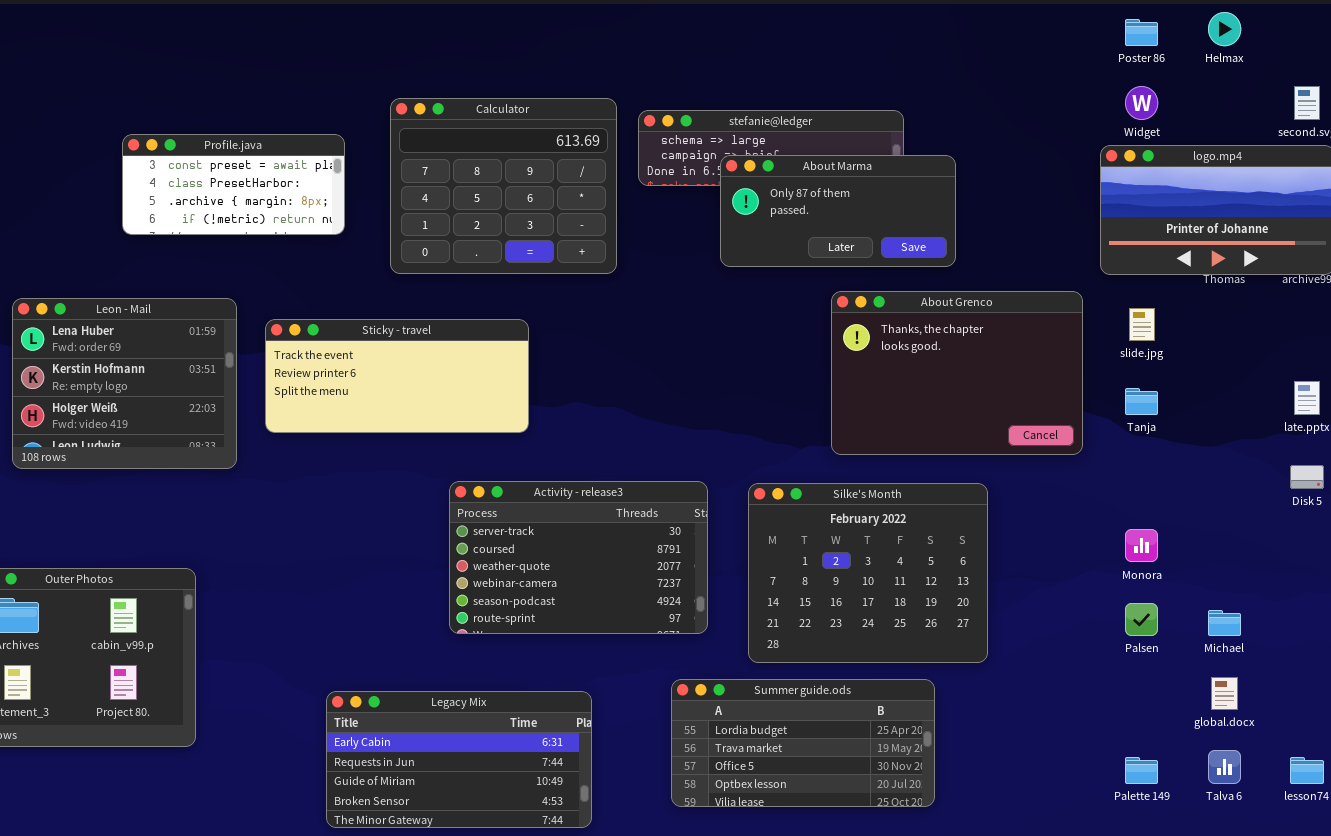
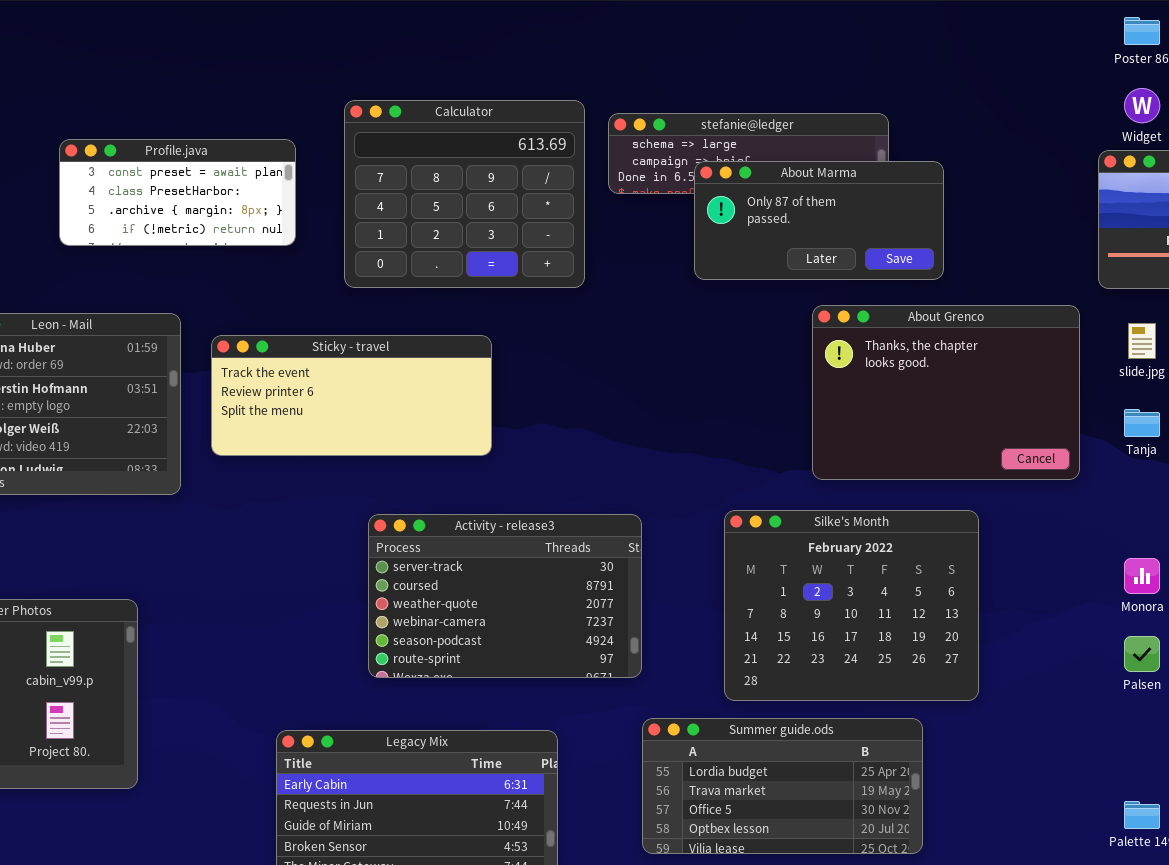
Activity - release3: [449,481,708,634] -> [368,514,642,678], moved

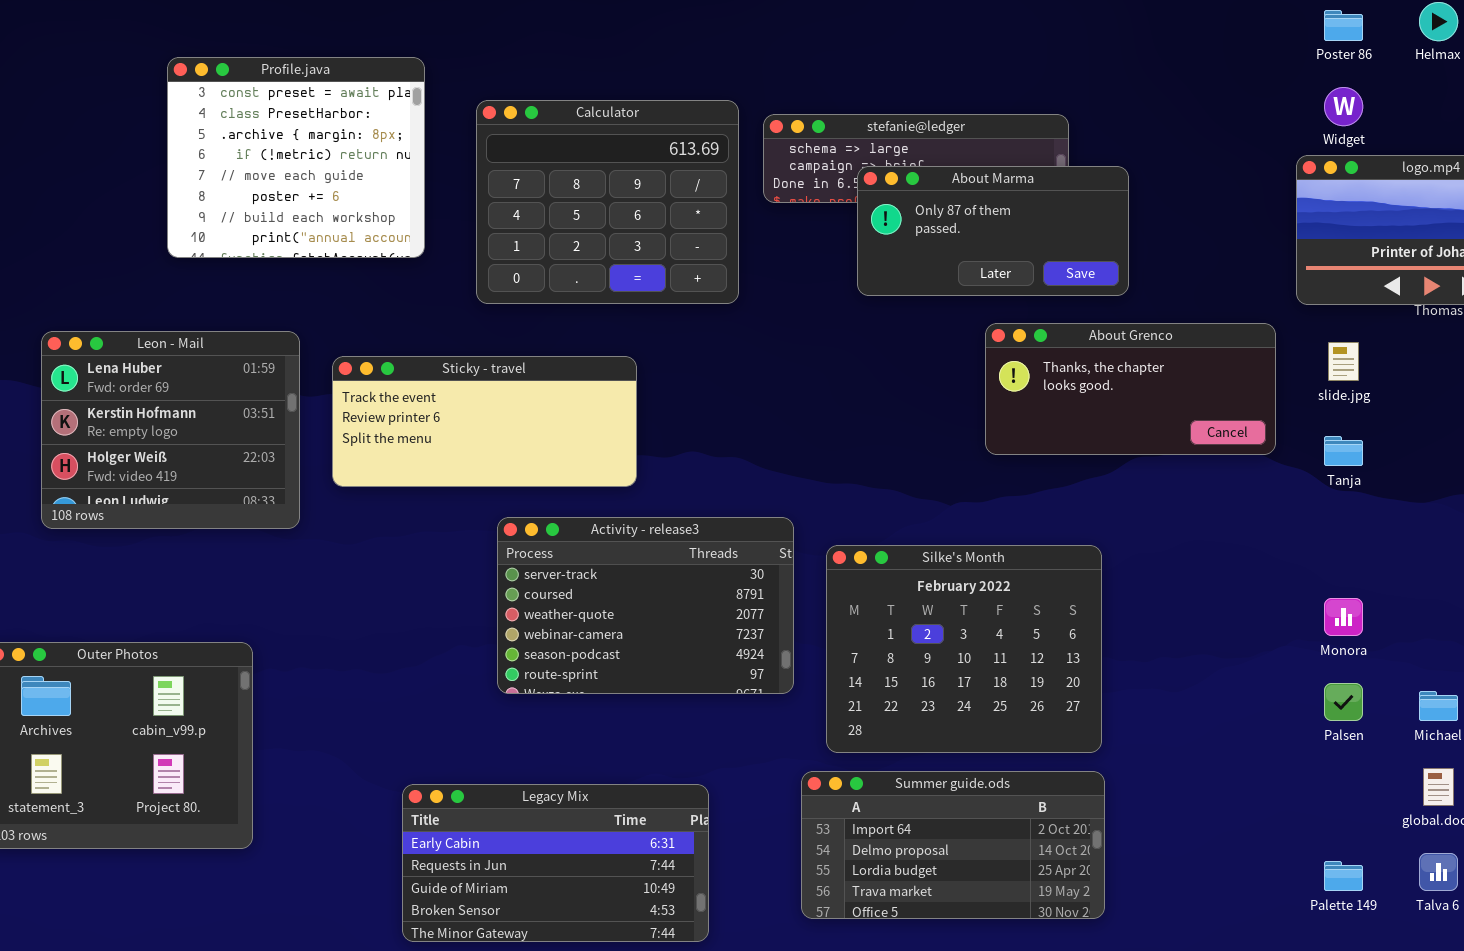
Profile.java: [59,139,296,246] -> [167,57,425,258], resized
About Grenco: [812,305,1080,480] -> [985,323,1276,455], resized
Silke's Month: [724,510,979,701] -> [826,545,1102,753], moved
Activity - release3: [368,514,642,678] -> [497,517,794,694], moved
Summer guide.ods: [642,718,923,854] -> [801,771,1105,919], scrolled up 2 rows

